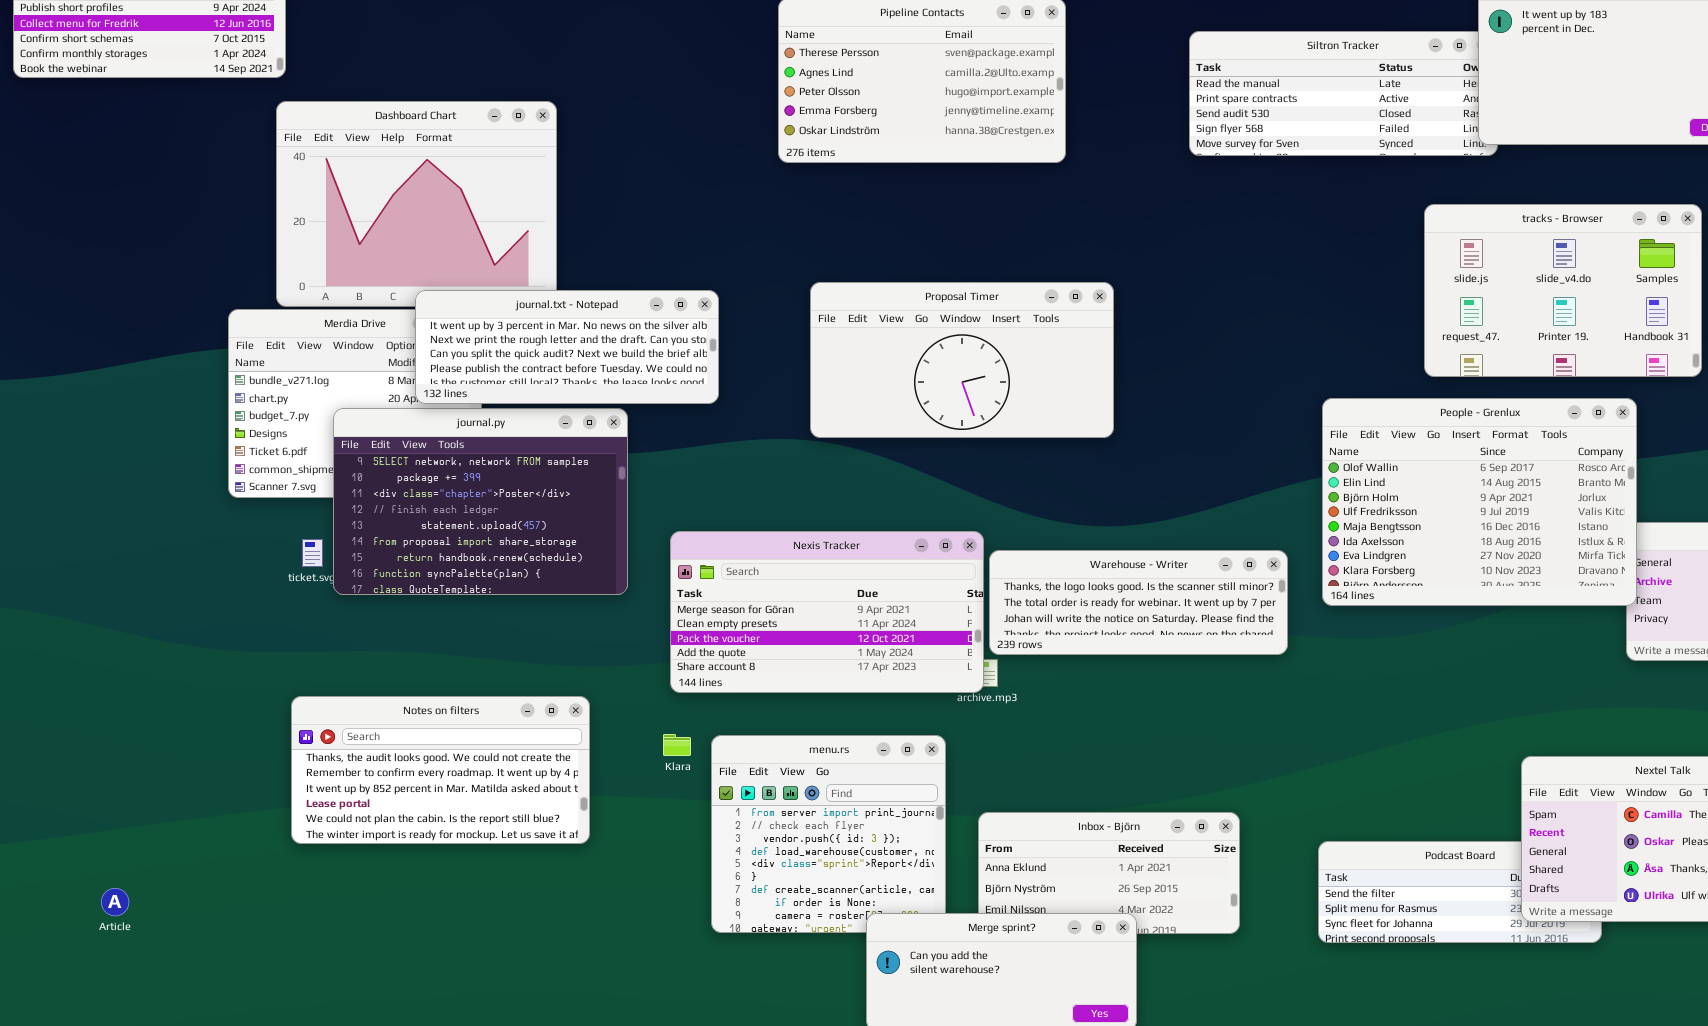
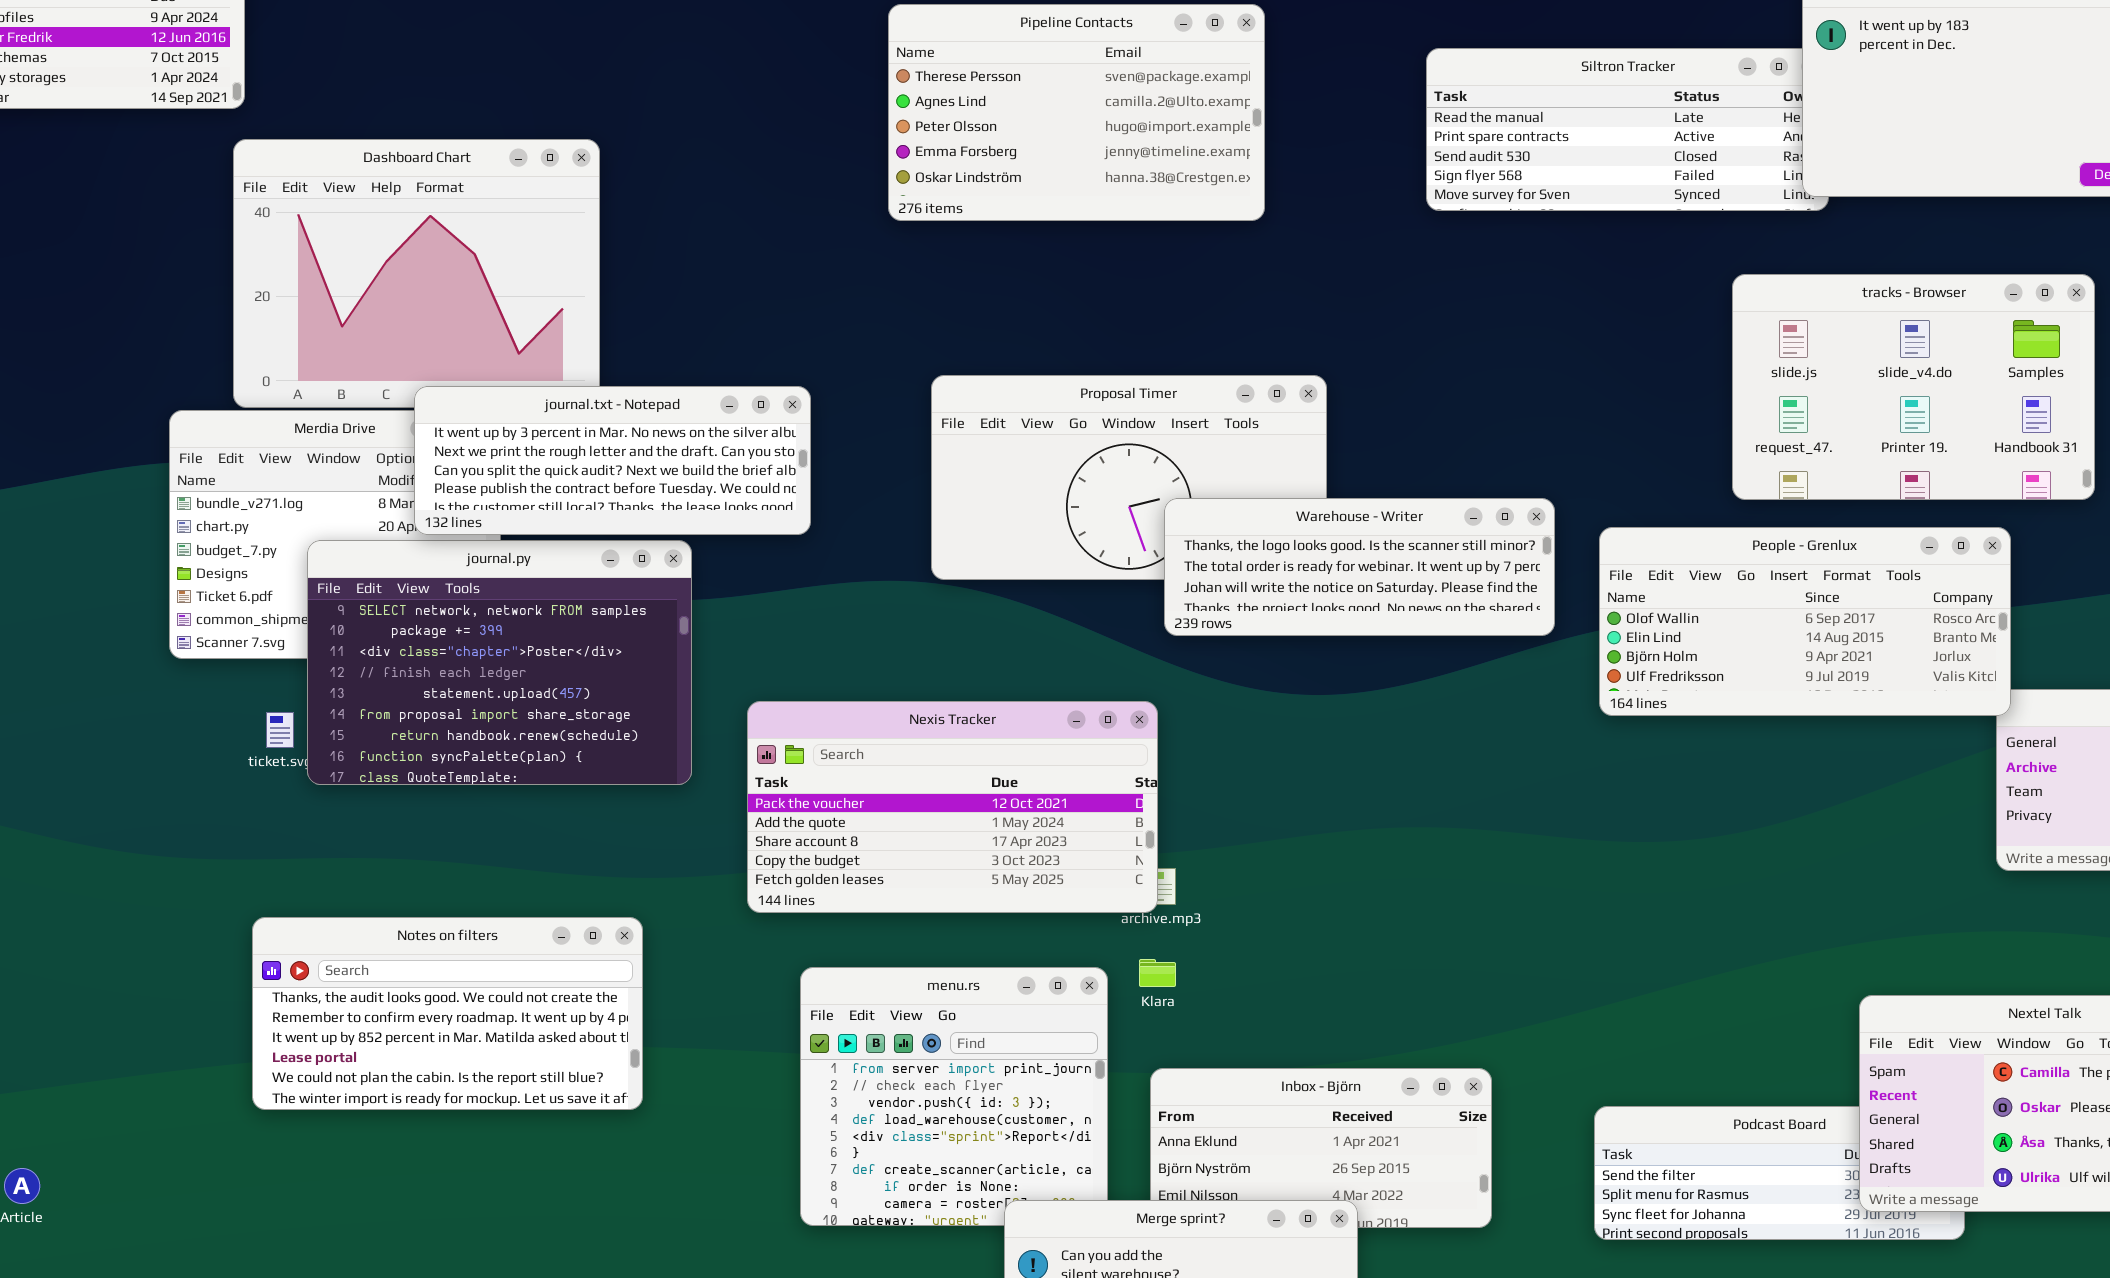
People - Grenlux: [1322,398,1637,606] -> [1599,527,2011,716], resized
Nexis Tracker: [670,531,984,693] -> [747,701,1158,913], scrolled down 2 rows
Warehouse - Writer: [989,550,1288,655] -> [1164,498,1555,636], moved
Klara: [663,734,691,756] -> [1139,959,1176,987], moved

